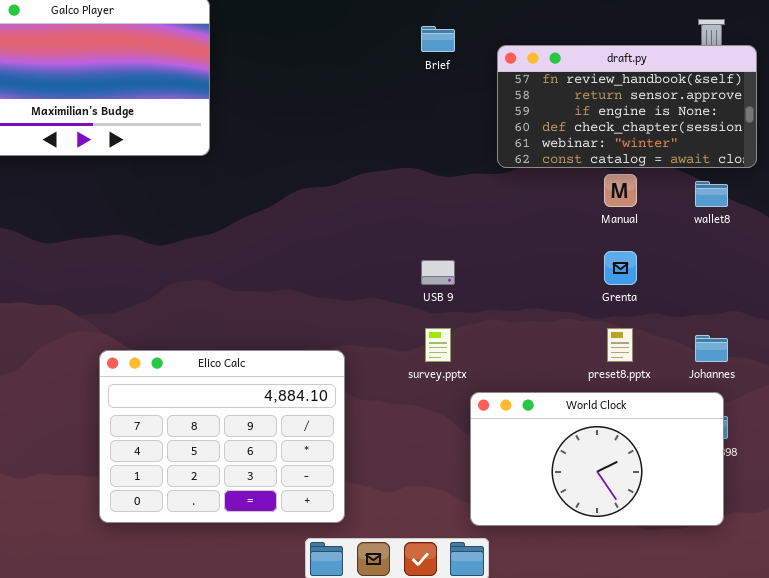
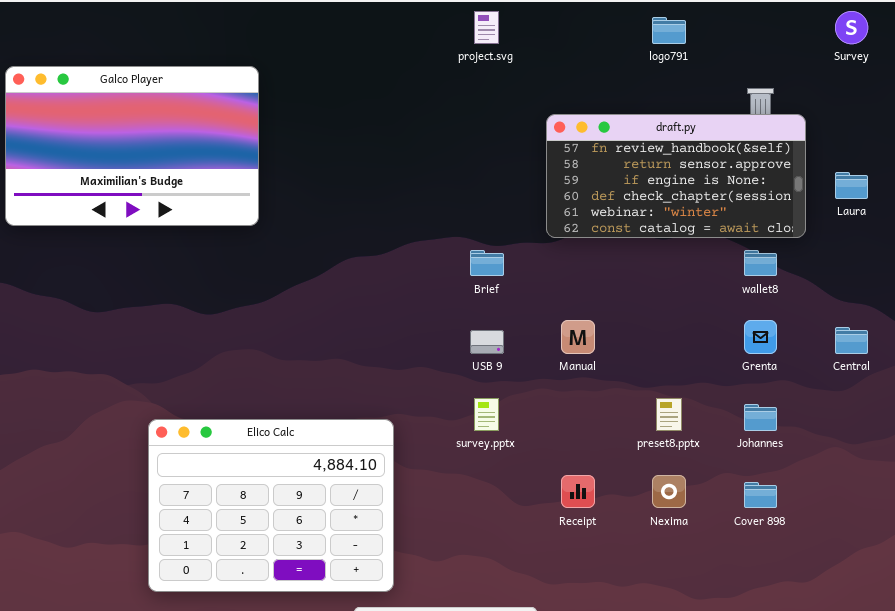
Brief: [421,26,455,52] -> [470,250,504,276], moved
Manual: [604,174,637,207] -> [561,320,595,354], moved
Grenta: [604,251,637,285] -> [744,320,777,354], moved
World Clock: [470,392,724,526] -> none, closed

